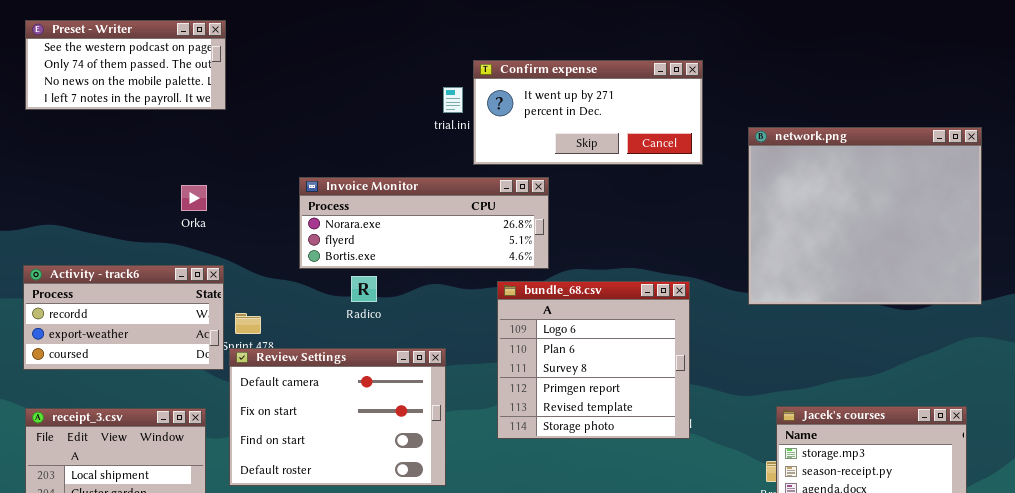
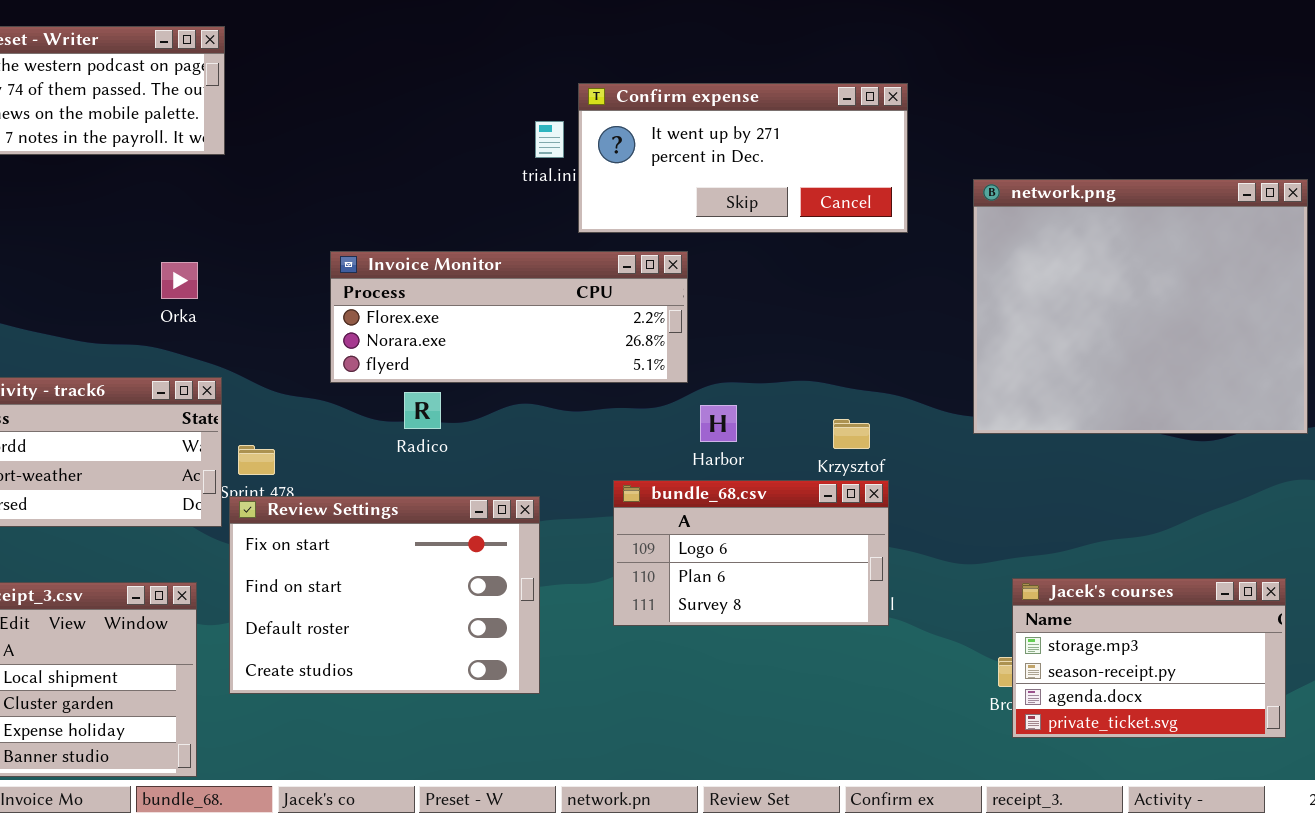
Invoice Monitor: [299,177,549,269] -> [330,251,688,383], scrolled up 1 row
bundle_68.csv: [497,281,690,439] -> [613,480,889,626], resized
Review Settings: [229,348,446,486] -> [229,496,540,694], scrolled down 1 row

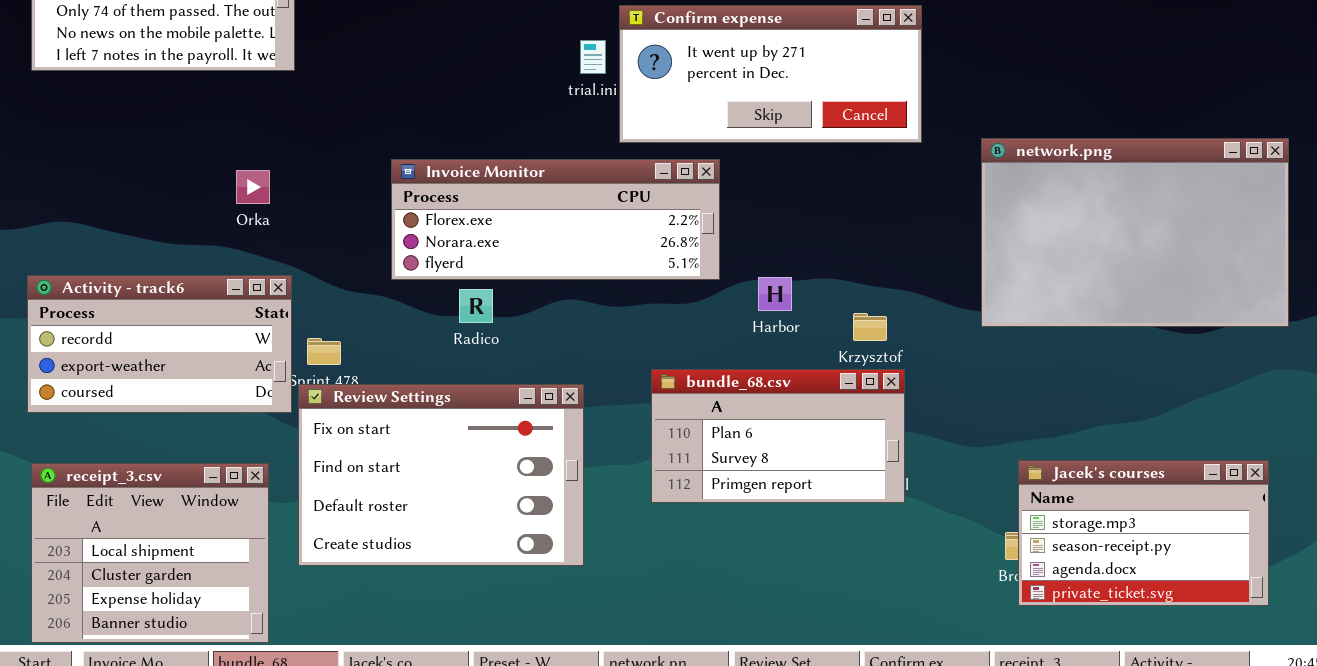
network.png: [973,179,1308,434] -> [981,138,1289,327], resized
Harbor: [700,405,737,442] -> [758,277,792,311], moved
bundle_68.csv: [613,480,889,626] -> [651,369,905,503], scrolled down 1 row

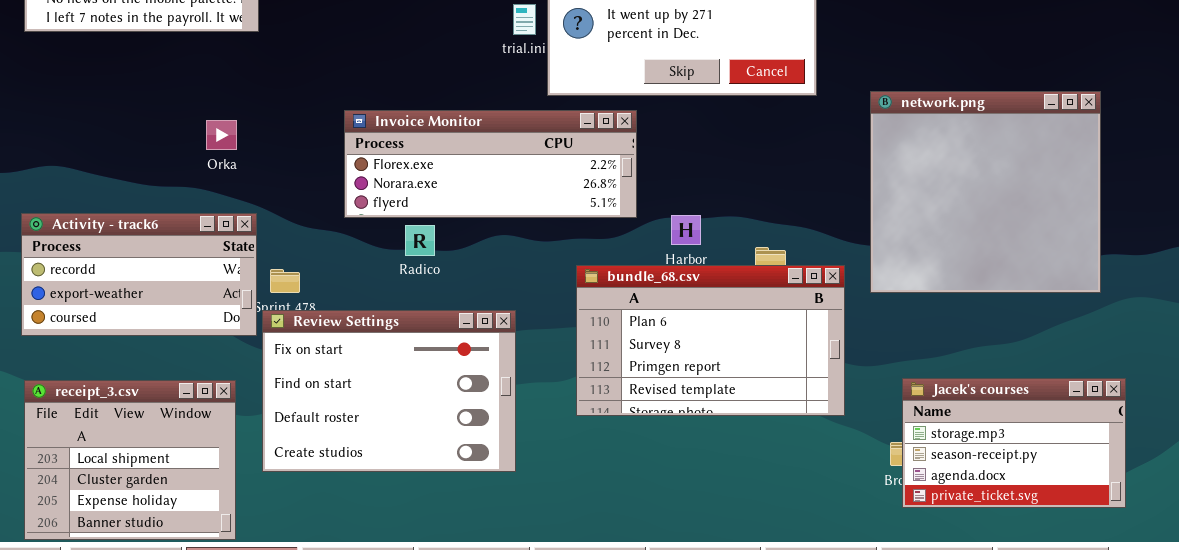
network.png: [981,138,1289,327] -> [870,91,1101,293], resized
bundle_68.csv: [651,369,905,503] -> [576,265,845,416], resized

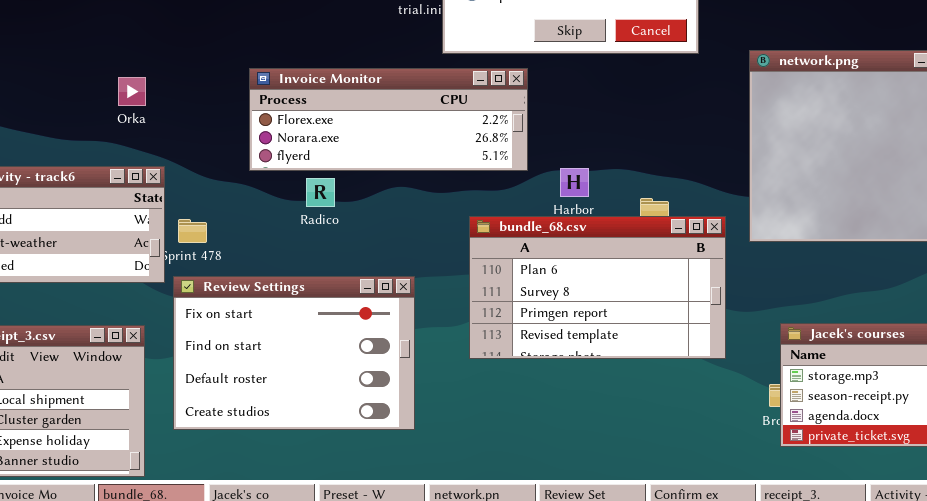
Review Settings: [262,310,516,472] -> [173,276,415,430], moved

